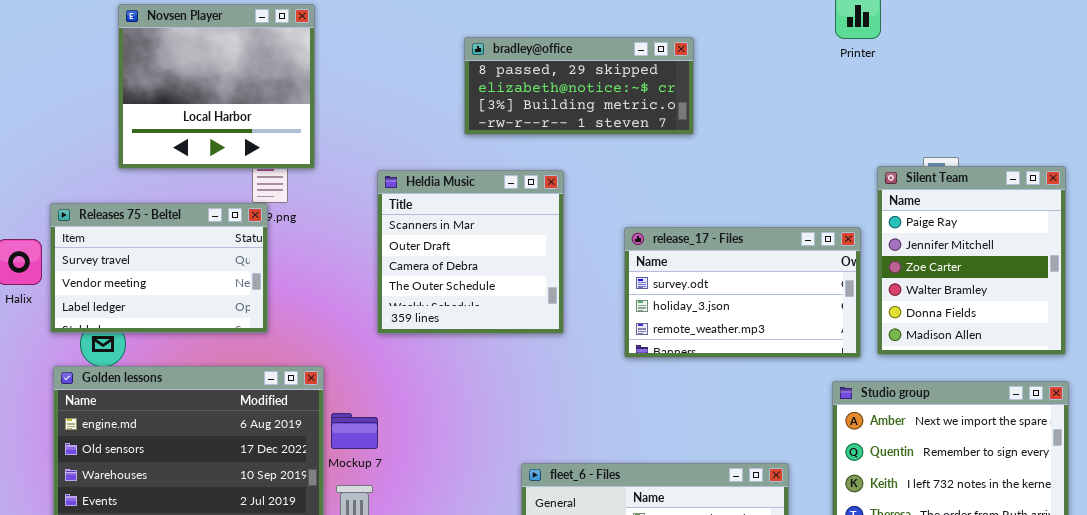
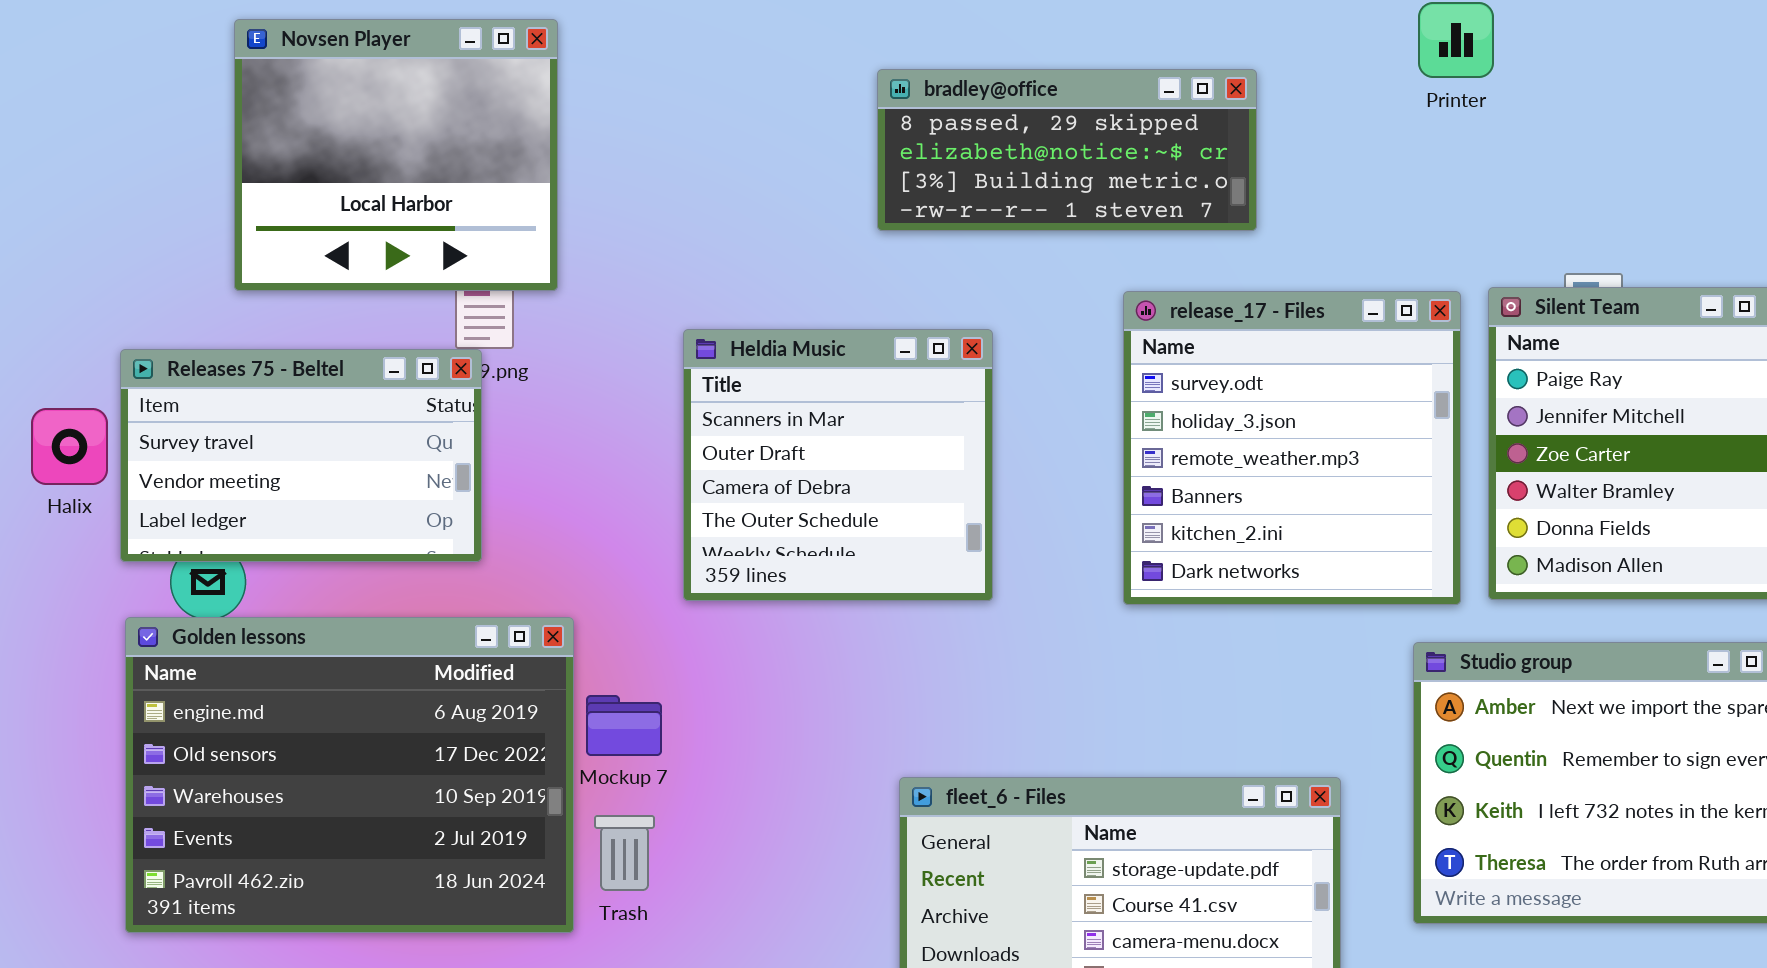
bradley@office: [464,37,694,135] -> [877,69,1257,231], moved
Heldia Music: [377,170,564,334] -> [683,329,993,601], moved
release_17 - Files: [624,227,861,358] -> [1123,291,1461,605], resized

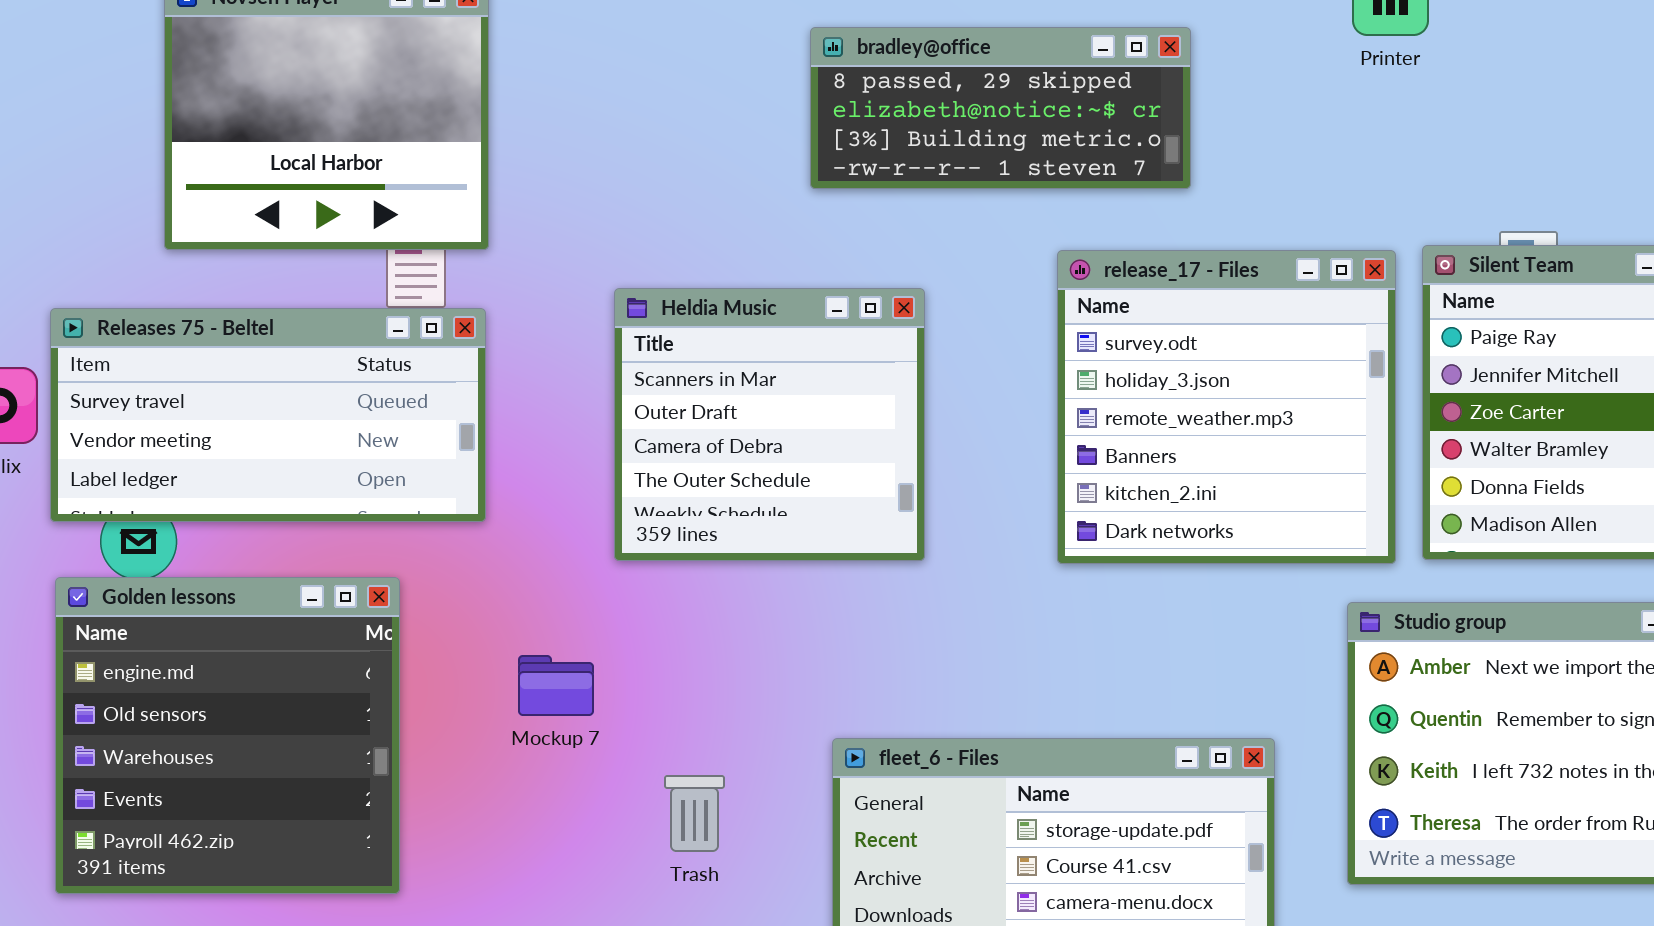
Releases 75 - Beltel: [120,349,482,562] -> [50,308,486,522], resized
Golden lessons: [125,617,574,933] -> [55,577,400,894], resized
Trash: [594,815,655,891] -> [664,775,725,852], moved

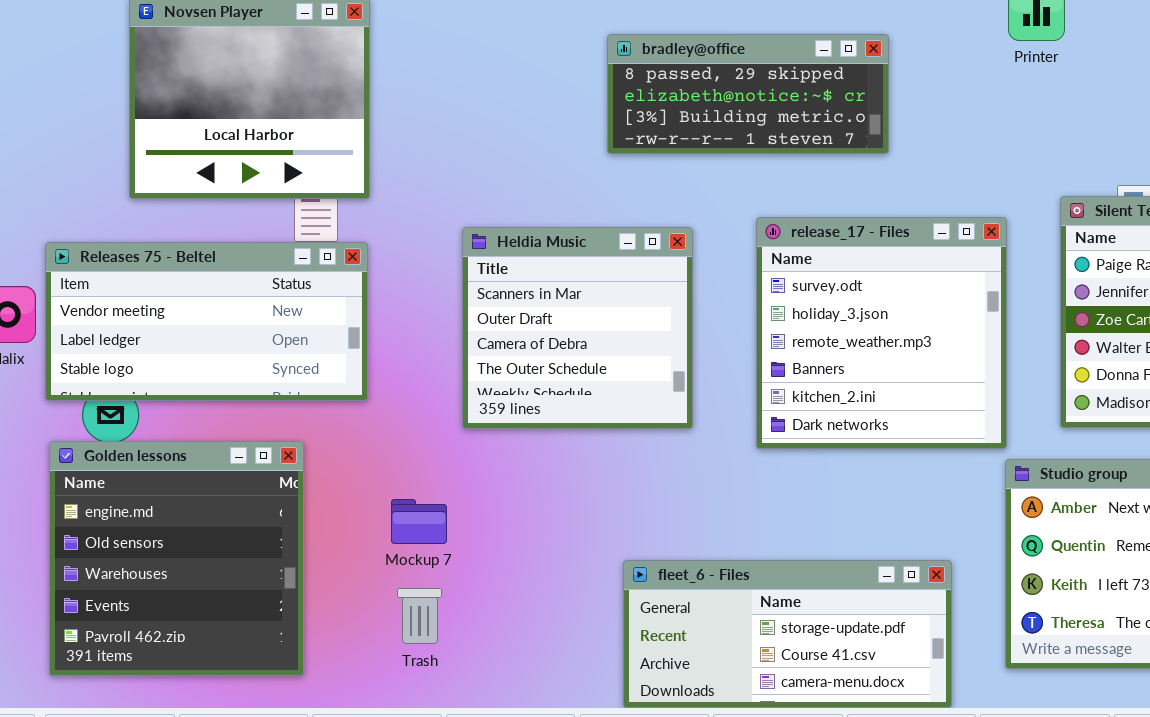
release_17 - Files: [1057,250,1396,564] -> [756,217,1007,449], moved
Releases 75 - Beltel: [50,308,486,522] -> [45,242,368,401], scrolled down 1 row
Trash: [664,775,725,852] -> [397,588,442,644], moved

